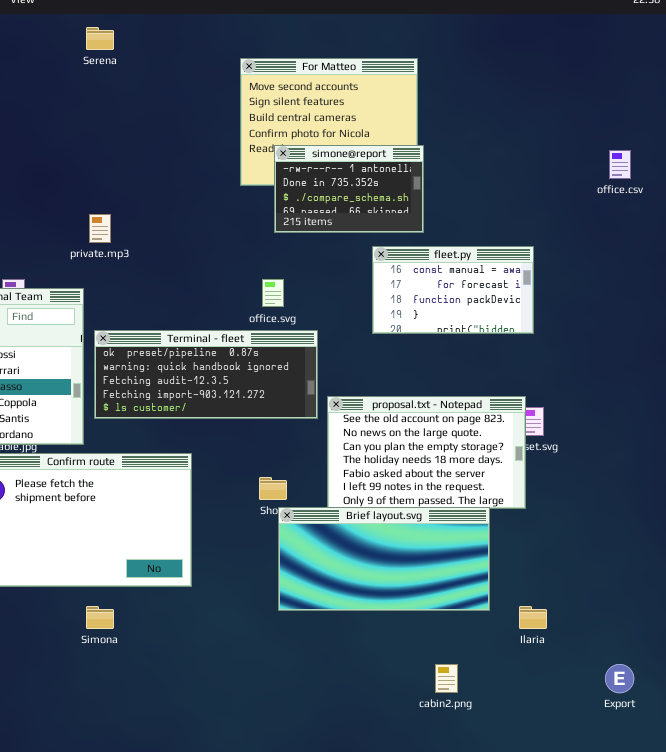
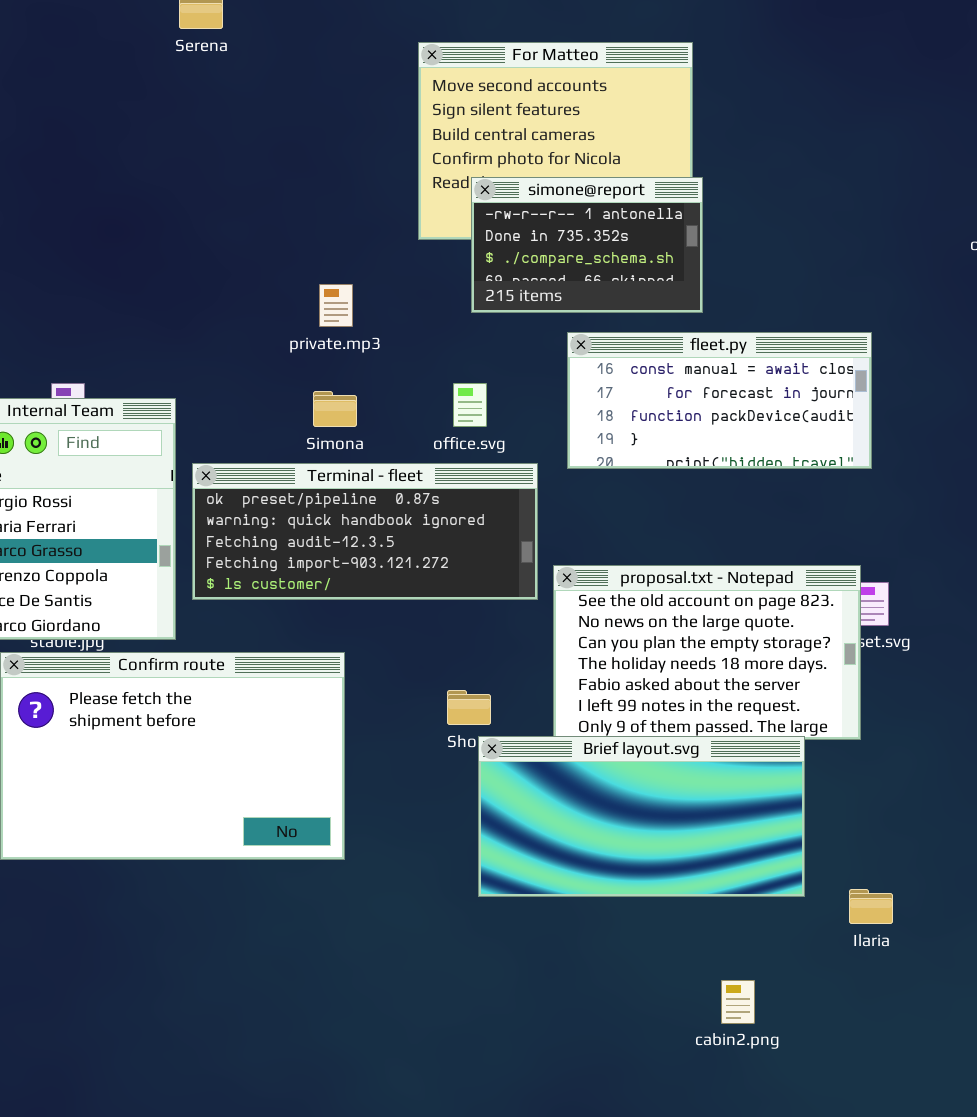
private.mp3: [89,214,111,243] -> [319,284,353,327], moved
fleet.py: [372,246,534,334] -> [567,332,872,469], resized
Simona: [86,606,114,629] -> [313,391,357,427], moved

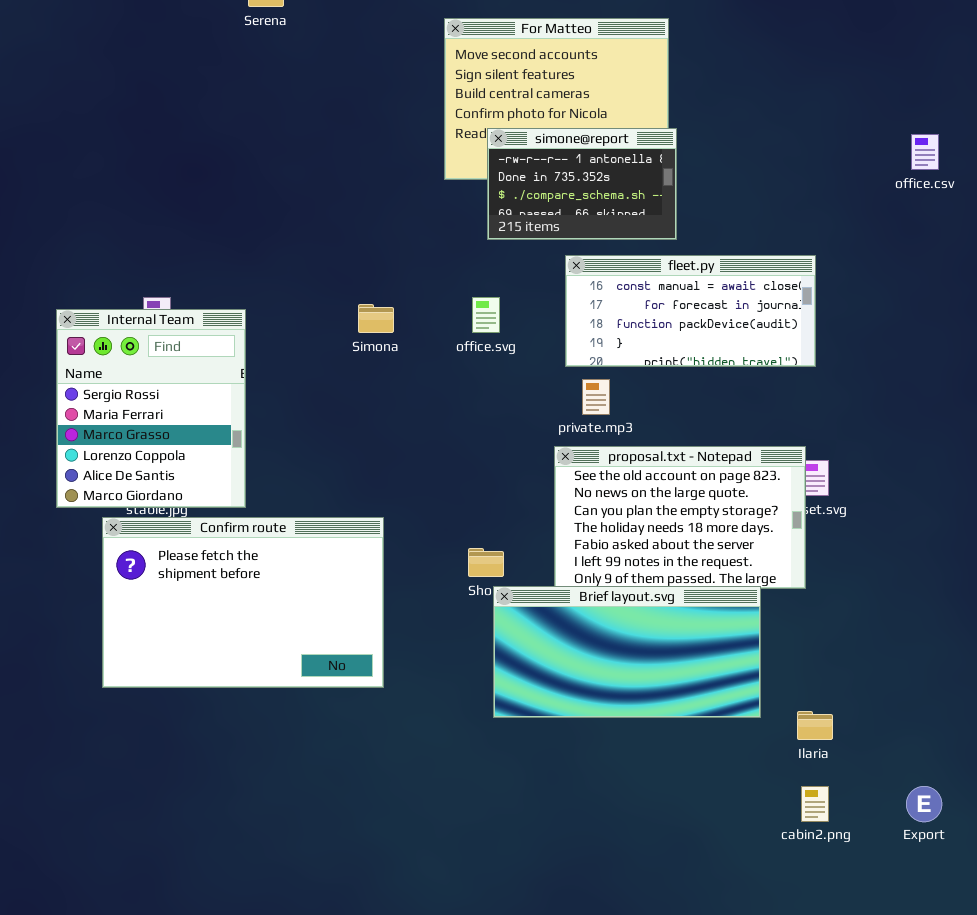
private.mp3: [319,284,353,327] -> [582,379,610,415], moved
Terminal - fleet: [192,463,538,600] -> none, closed
cabin2.png: [721,980,755,1024] -> [801,786,829,822], moved

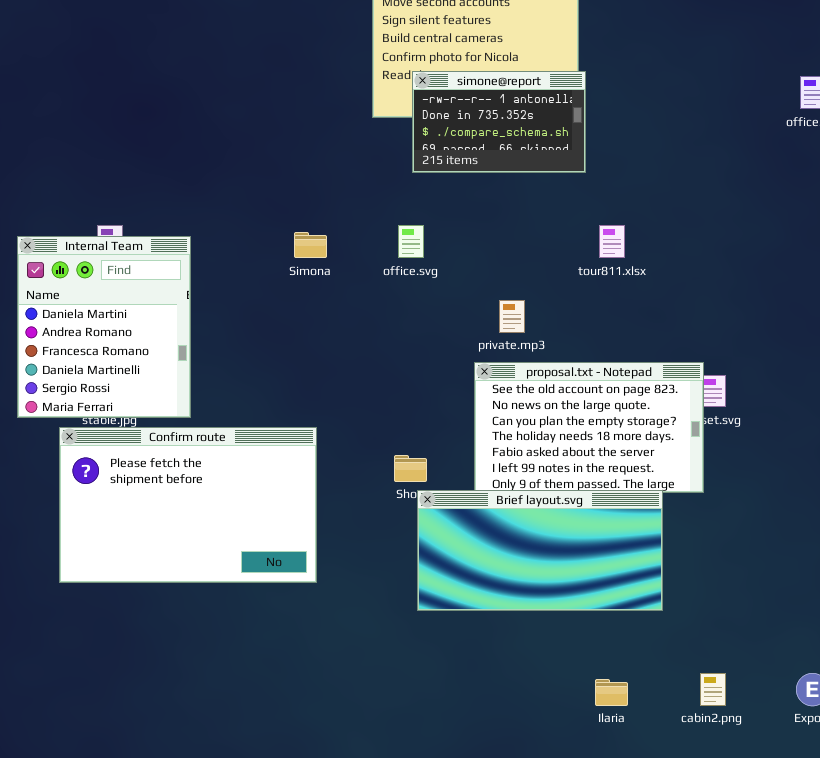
fleet.py: [565,255,816,367] -> none, closed
Internal Team: [56,309,246,508] -> [17,236,191,418], scrolled up 4 rows
Ilaria: [797,711,833,740] -> [595,679,628,706], moved

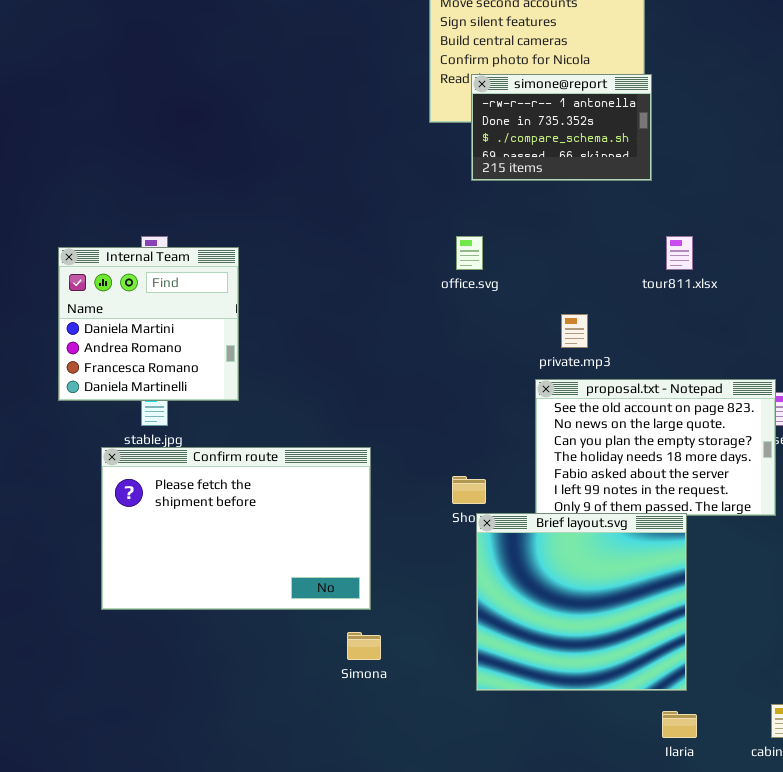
Simona: [294,232,327,258] -> [347,632,381,660], moved
Internal Team: [17,236,191,418] -> [58,247,239,401], resized
Brief layout.svg: [417,490,663,611] -> [476,513,687,691], resized

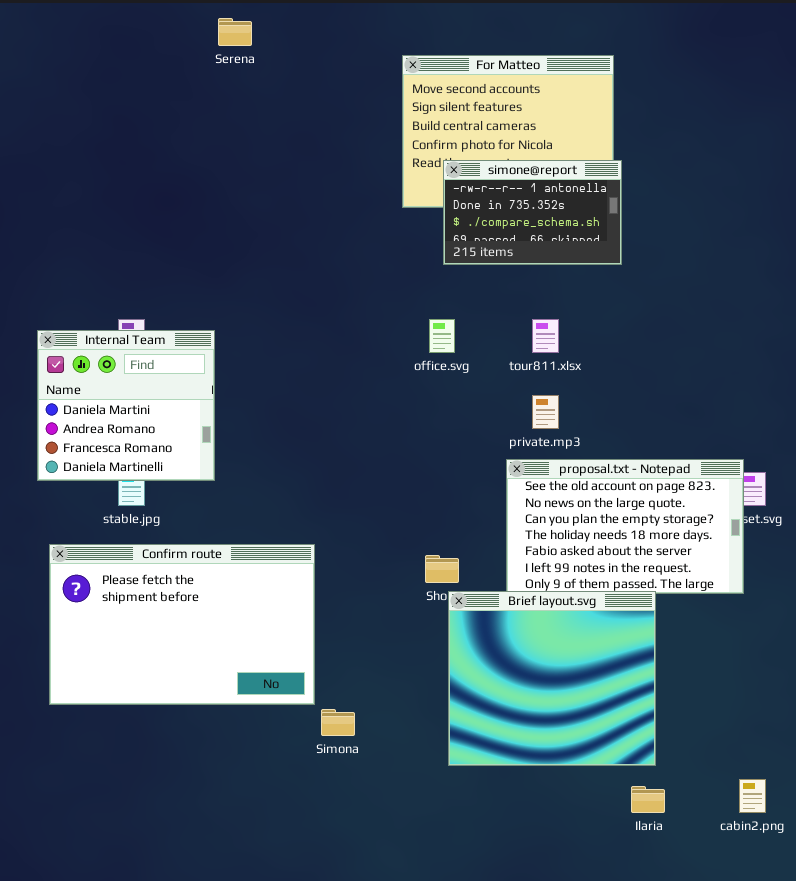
tour811.xlsx: [666,236,693,270] -> [532,319,559,353], moved
Confirm route: [101,447,371,610] -> [49,544,315,705], moved

